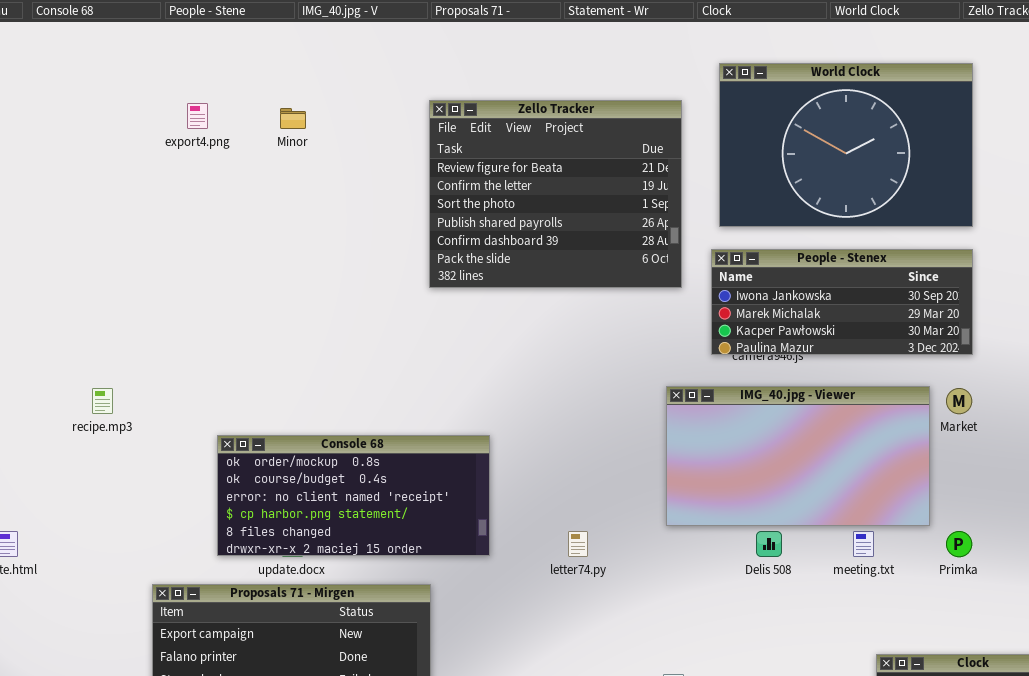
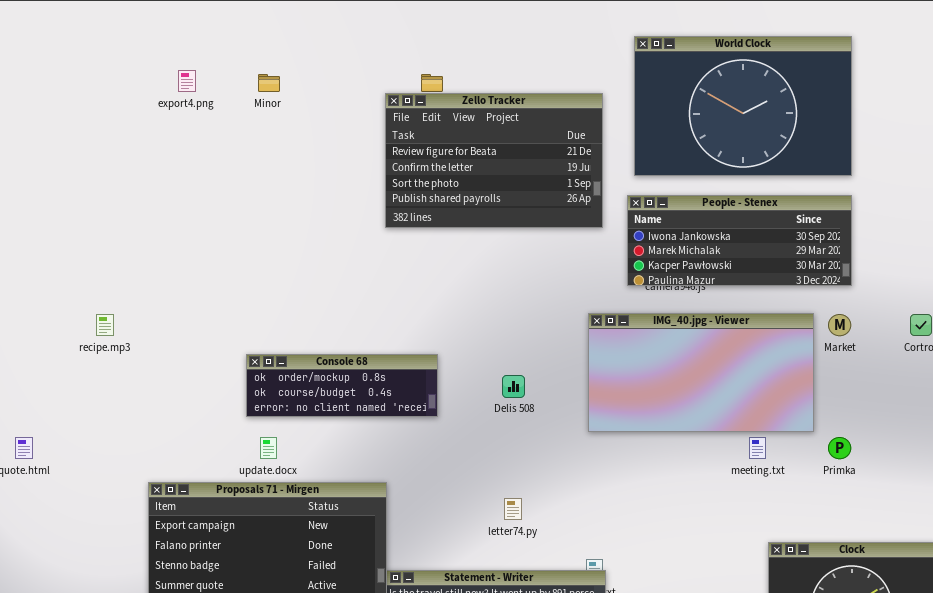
Zello Tracker: [429,100,682,288] -> [385,93,603,228], resized
Console 68: [217,435,490,556] -> [246,354,438,417], resized
letter74.py: [568,531,588,557] -> [504,498,522,520], moved
Delis 508: [756,531,782,557] -> [502,375,525,398], moved

